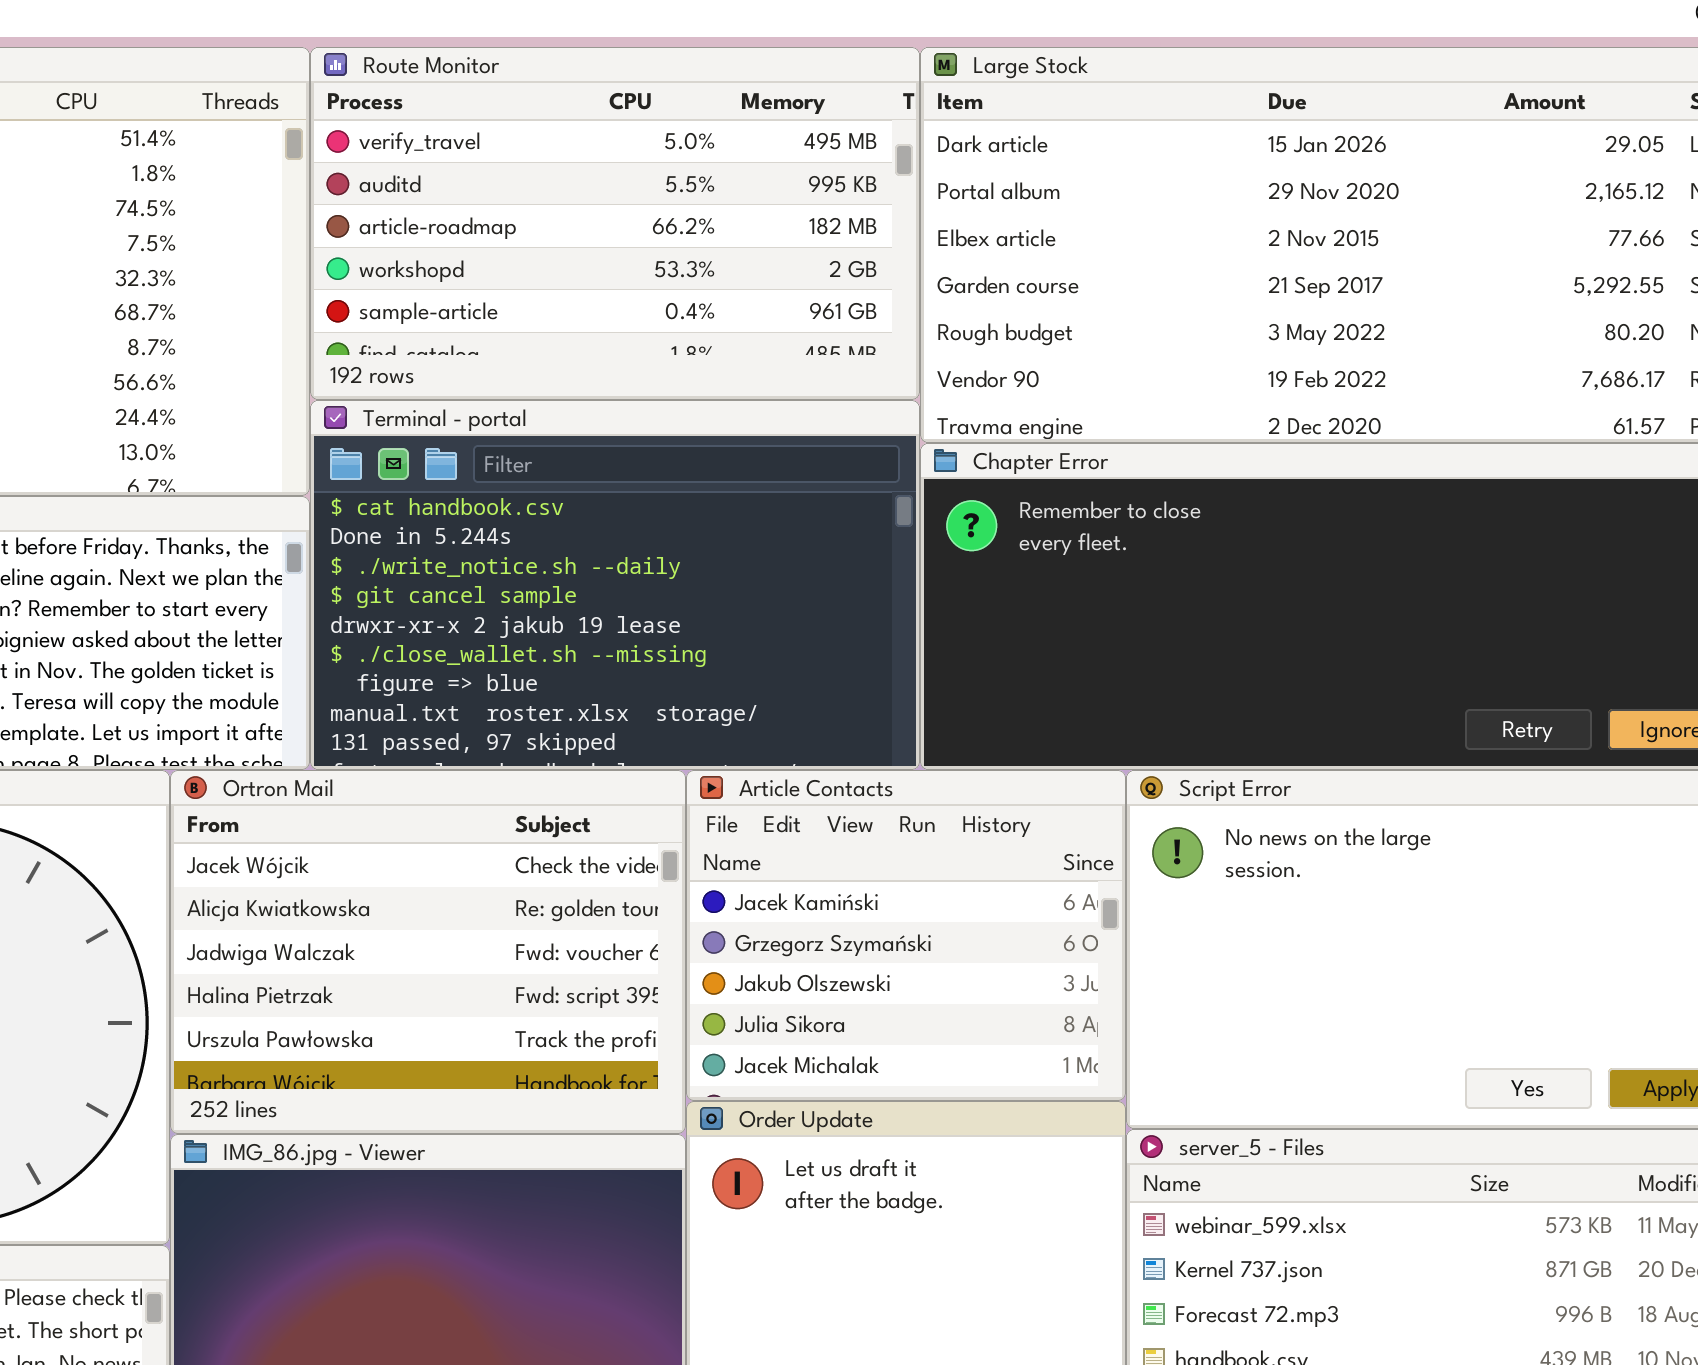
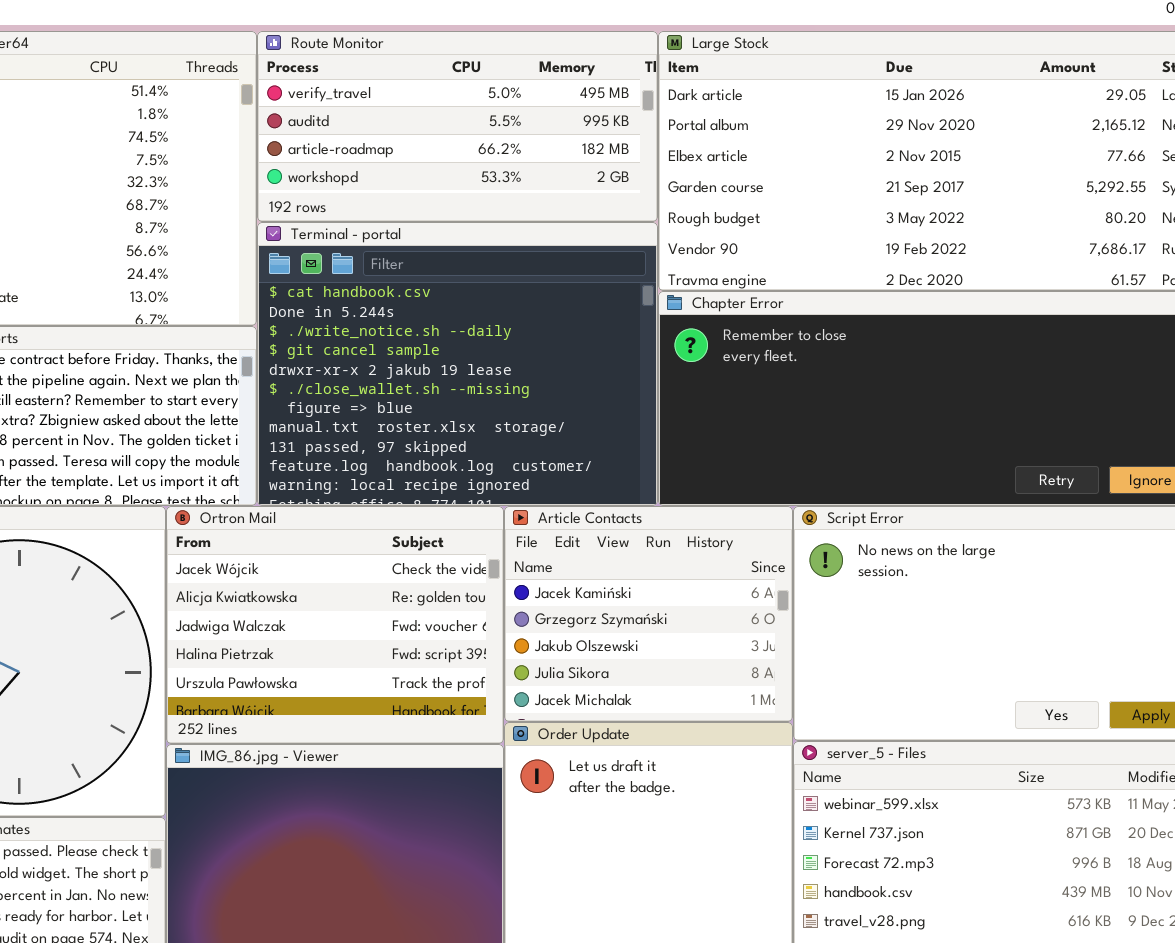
Route Monitor: [310,47,920,400] -> [257,31,658,222], resized
Terminal - portal: [310,400,920,770] -> [257,222,658,506], resized

